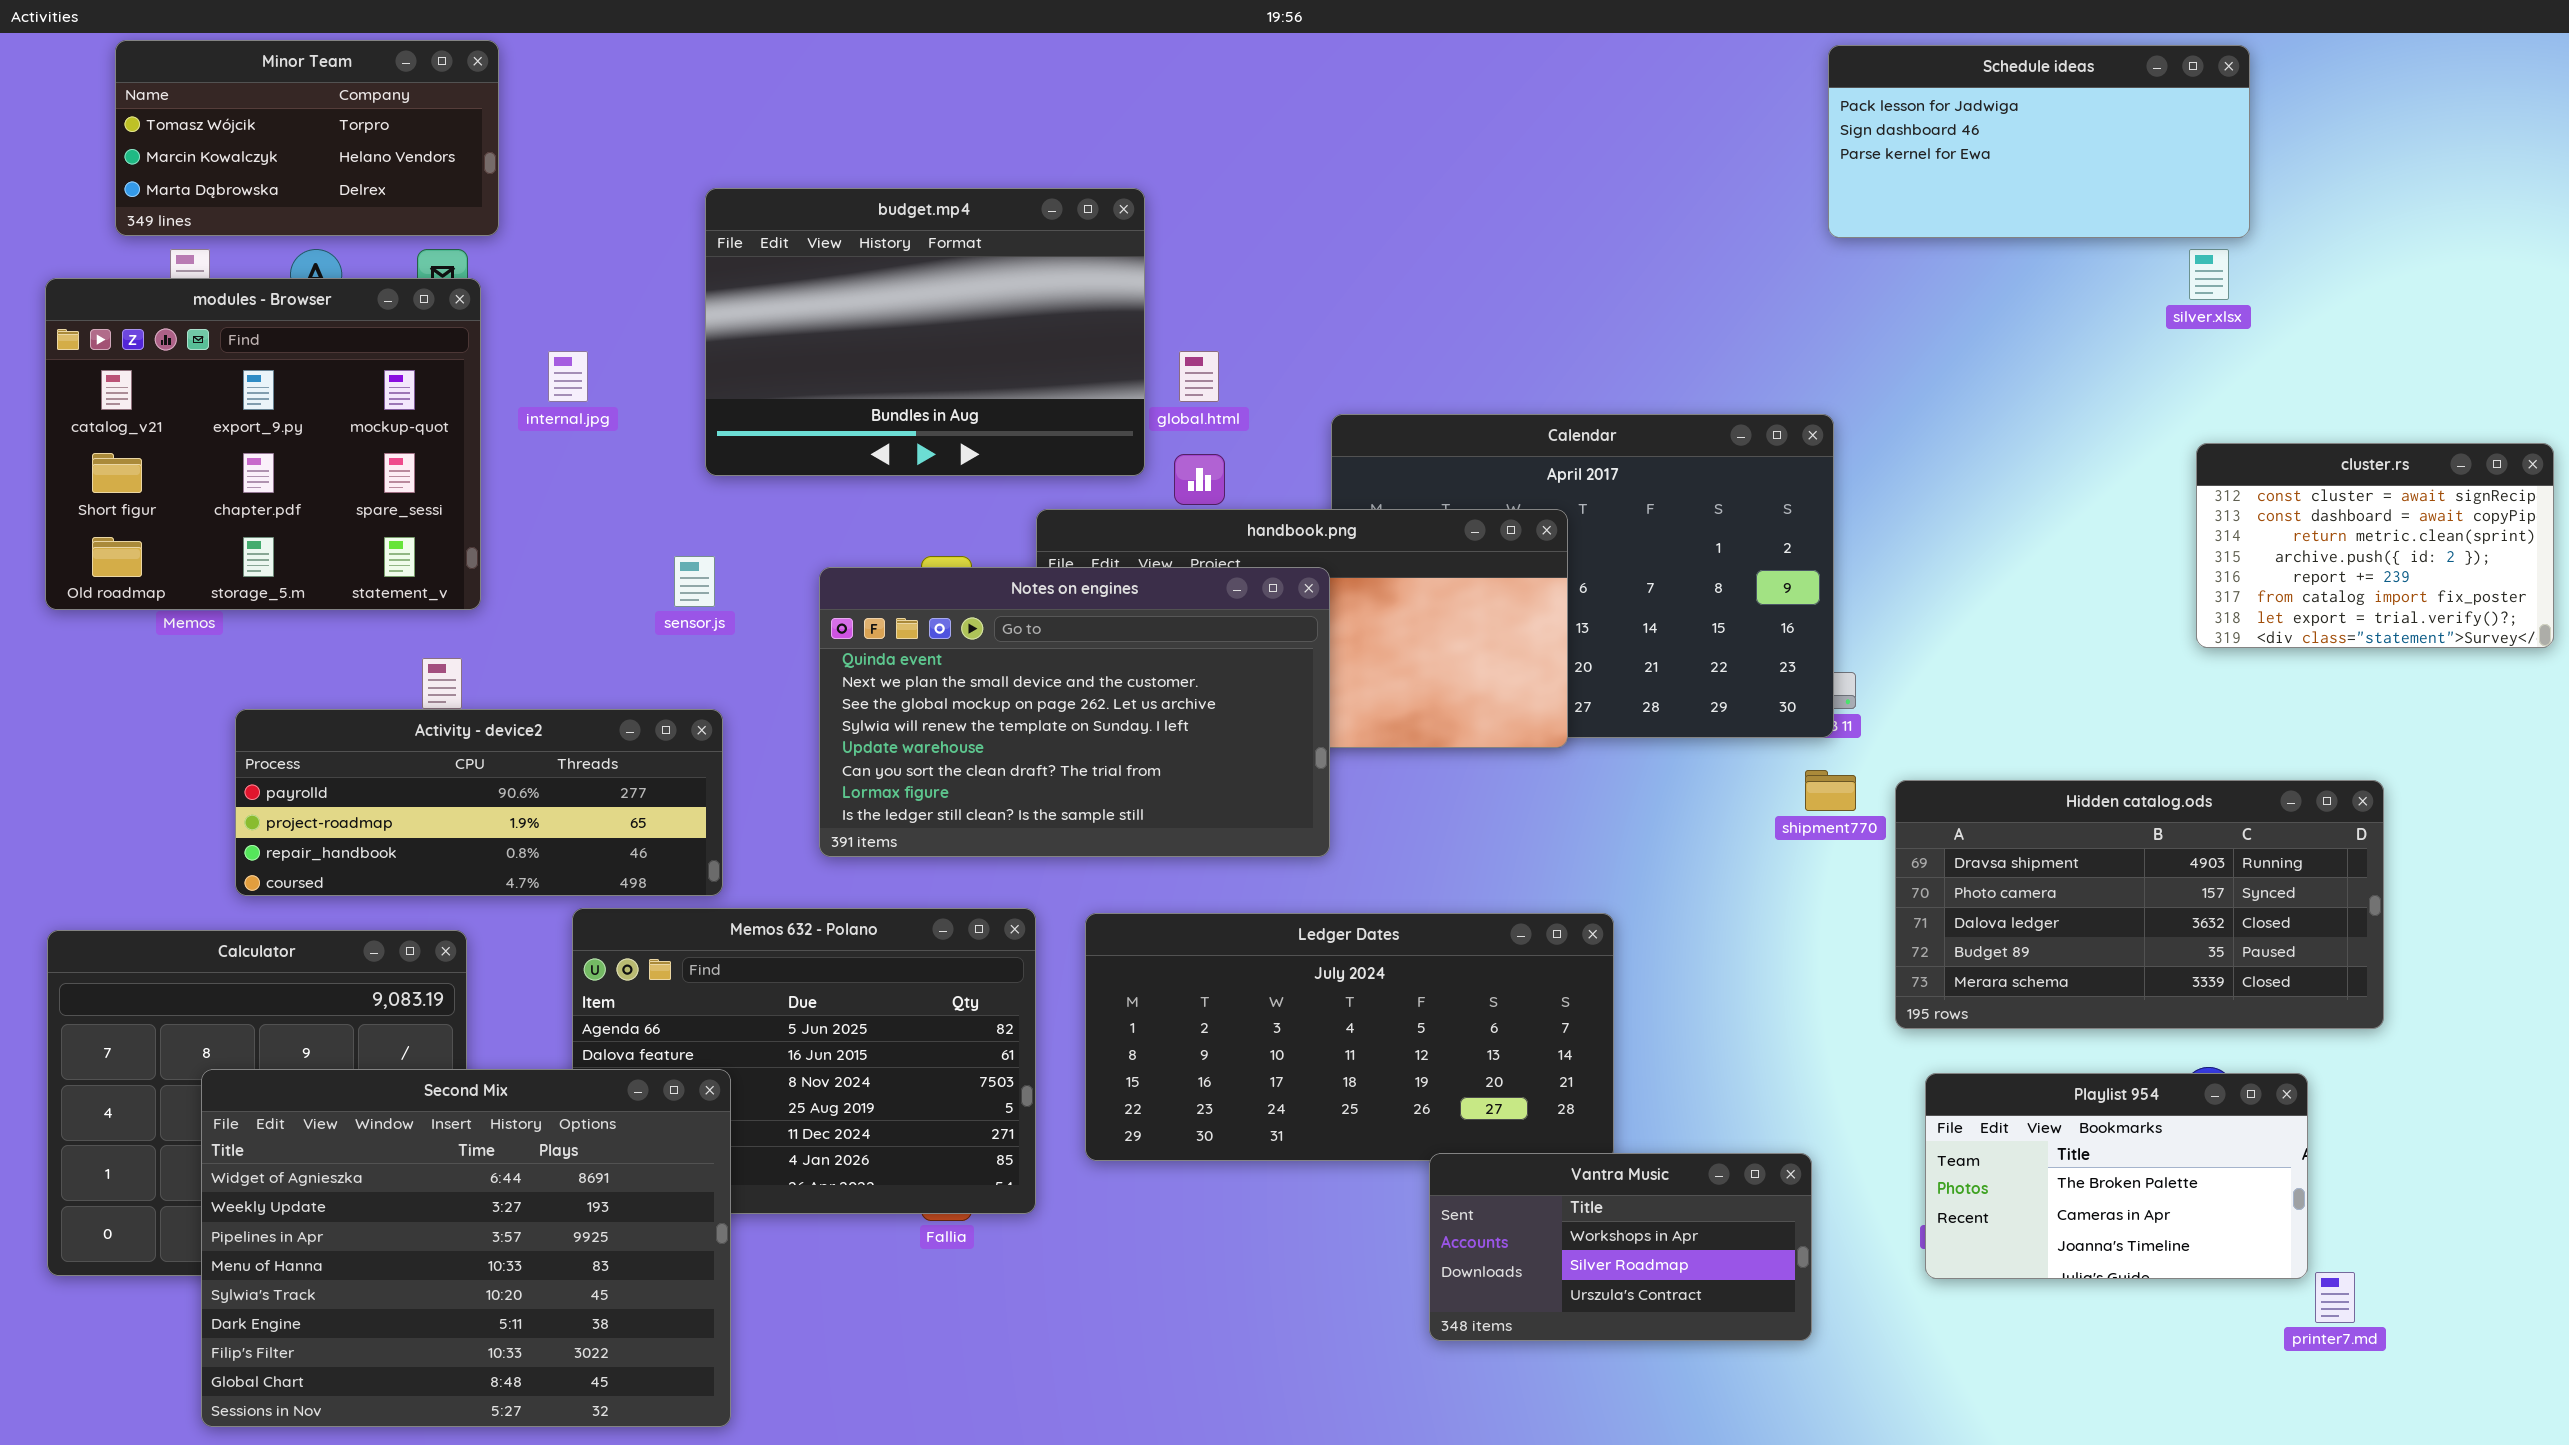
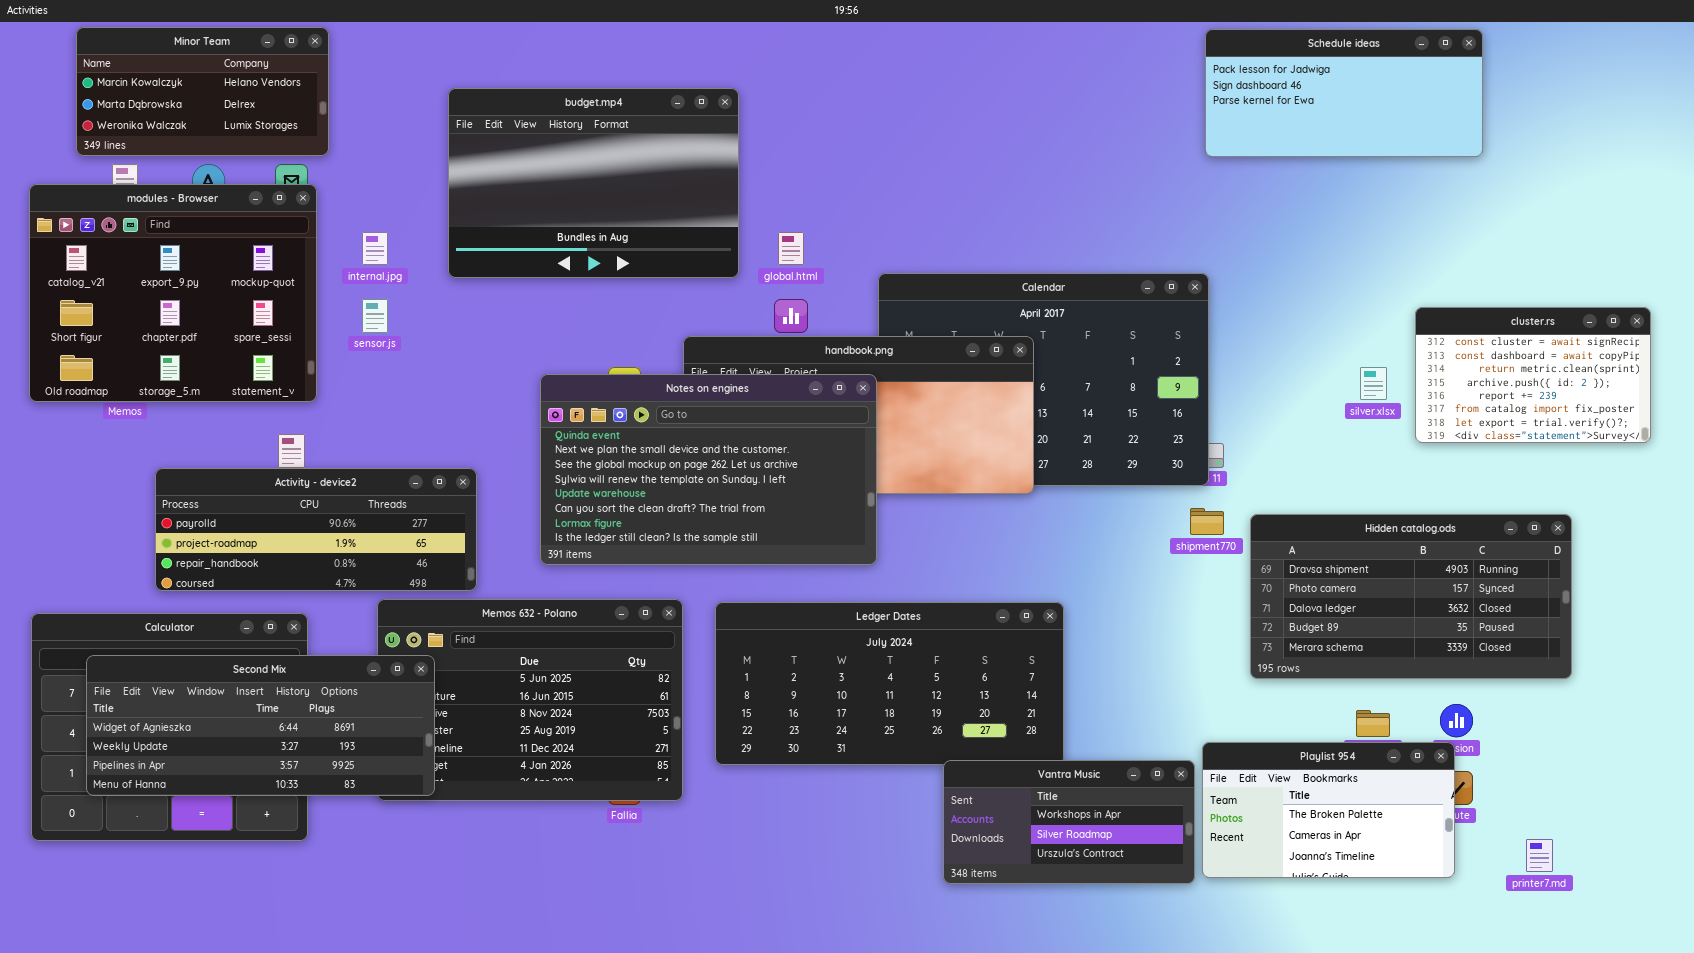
Minor Team: [115,40,499,236] -> [76,27,329,156], scrolled down 1 row
budget.mp4: [705,188,1145,476] -> [448,88,739,278], moved
silver.xlsx: [2189,249,2229,300] -> [1360,367,1387,400], moved
cluster.rs: [2196,443,2554,648] -> [1415,307,1651,443], moved
sensor.js: [674,556,715,607] -> [362,299,388,333], moved
Second Mix: [201,1069,731,1427] -> [86,655,435,796], moved, resized
Playlist 954: [1925,1073,2308,1279] -> [1202,742,1455,878], moved

